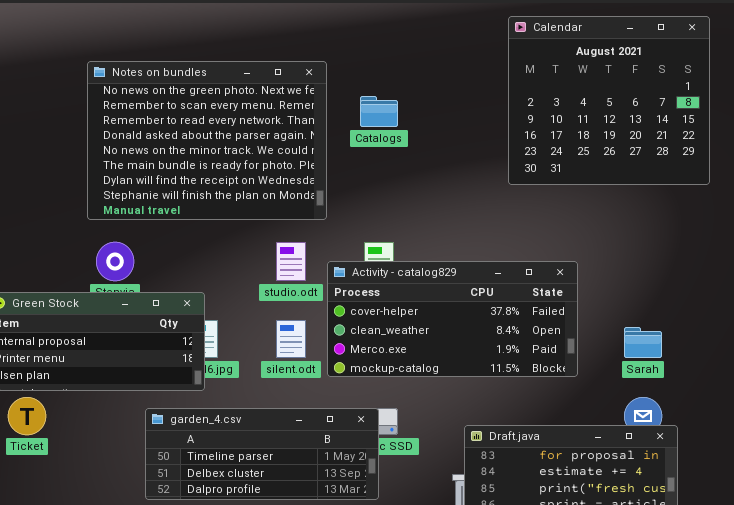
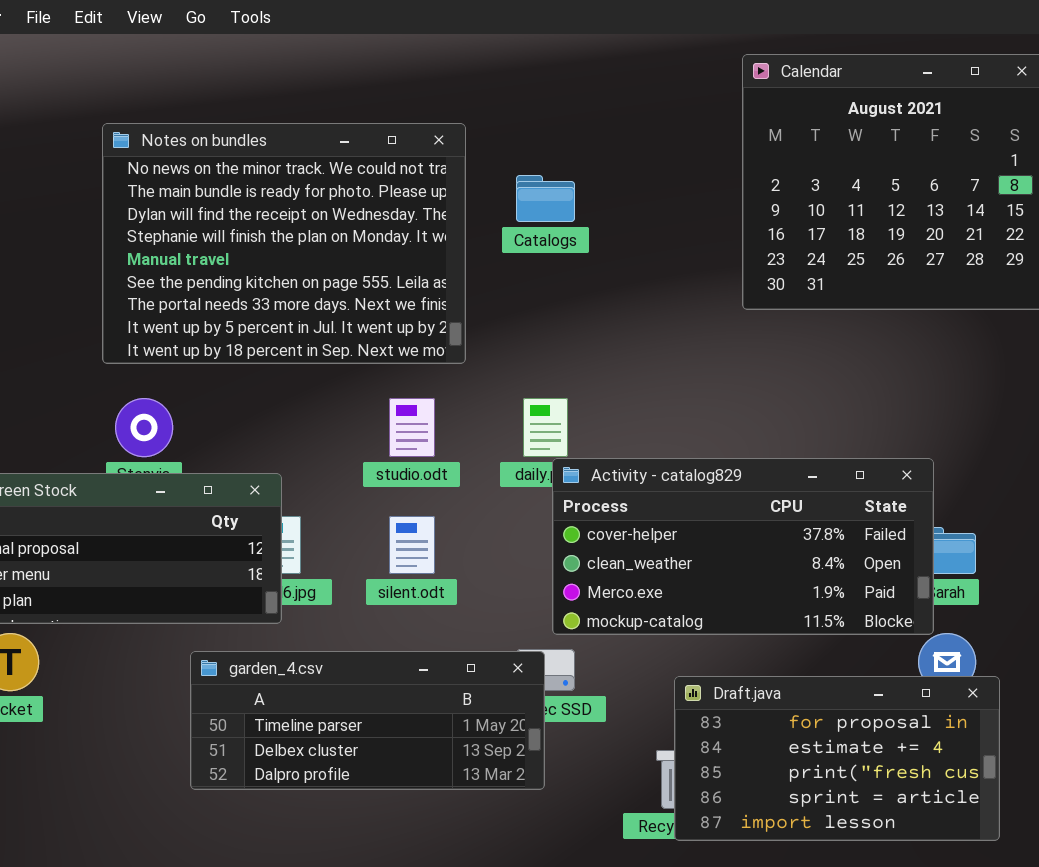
Notes on bundles: [87,61,327,220] -> [102,123,466,364], scrolled down 4 rows
Activity - catalog829: [327,261,578,377] -> [552,458,934,635], moved

